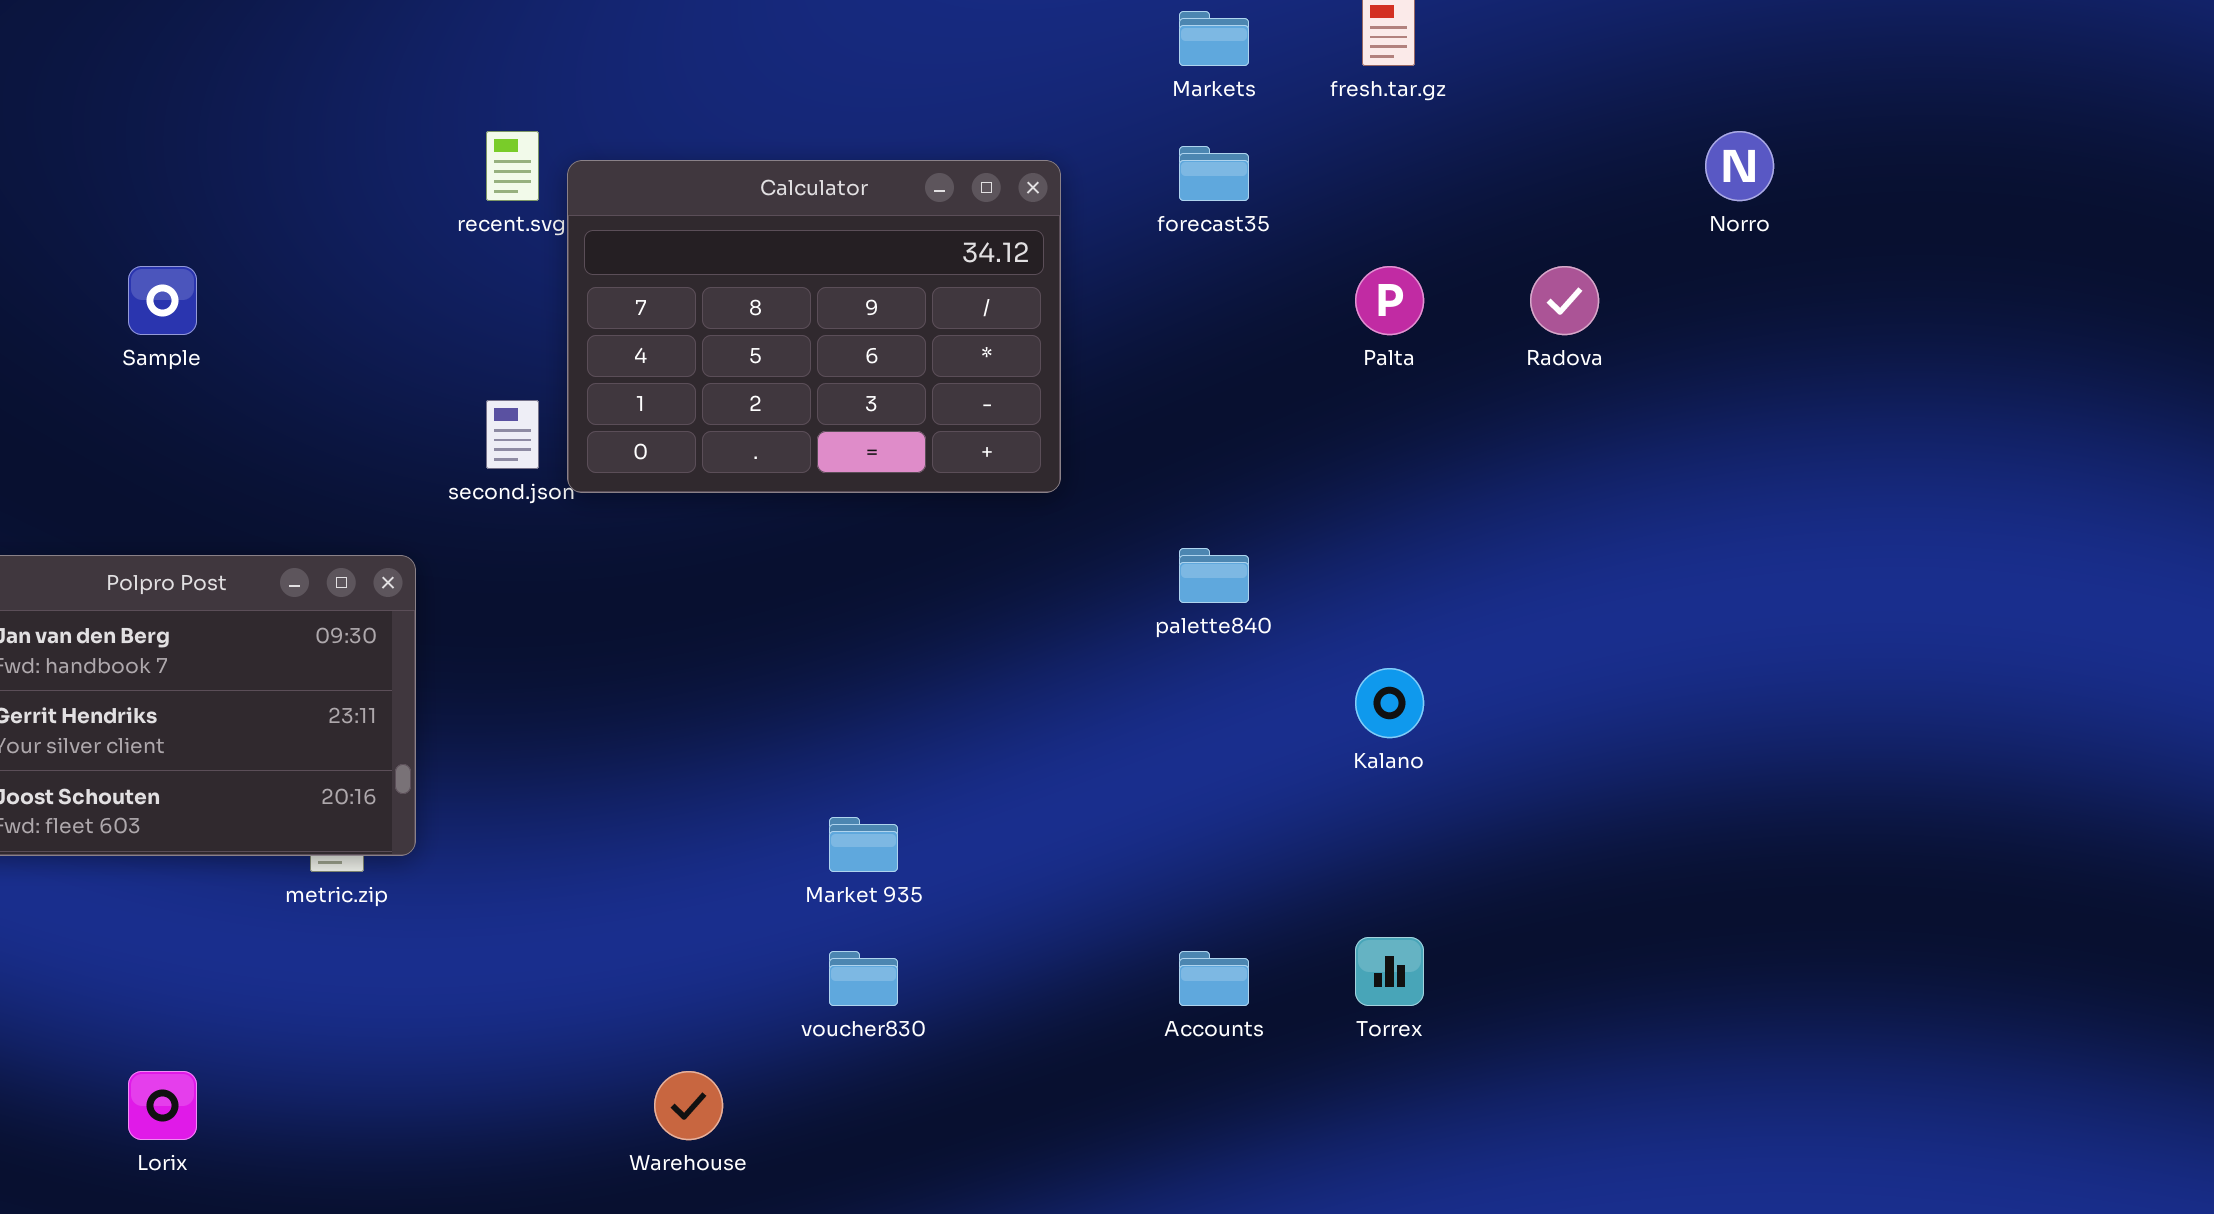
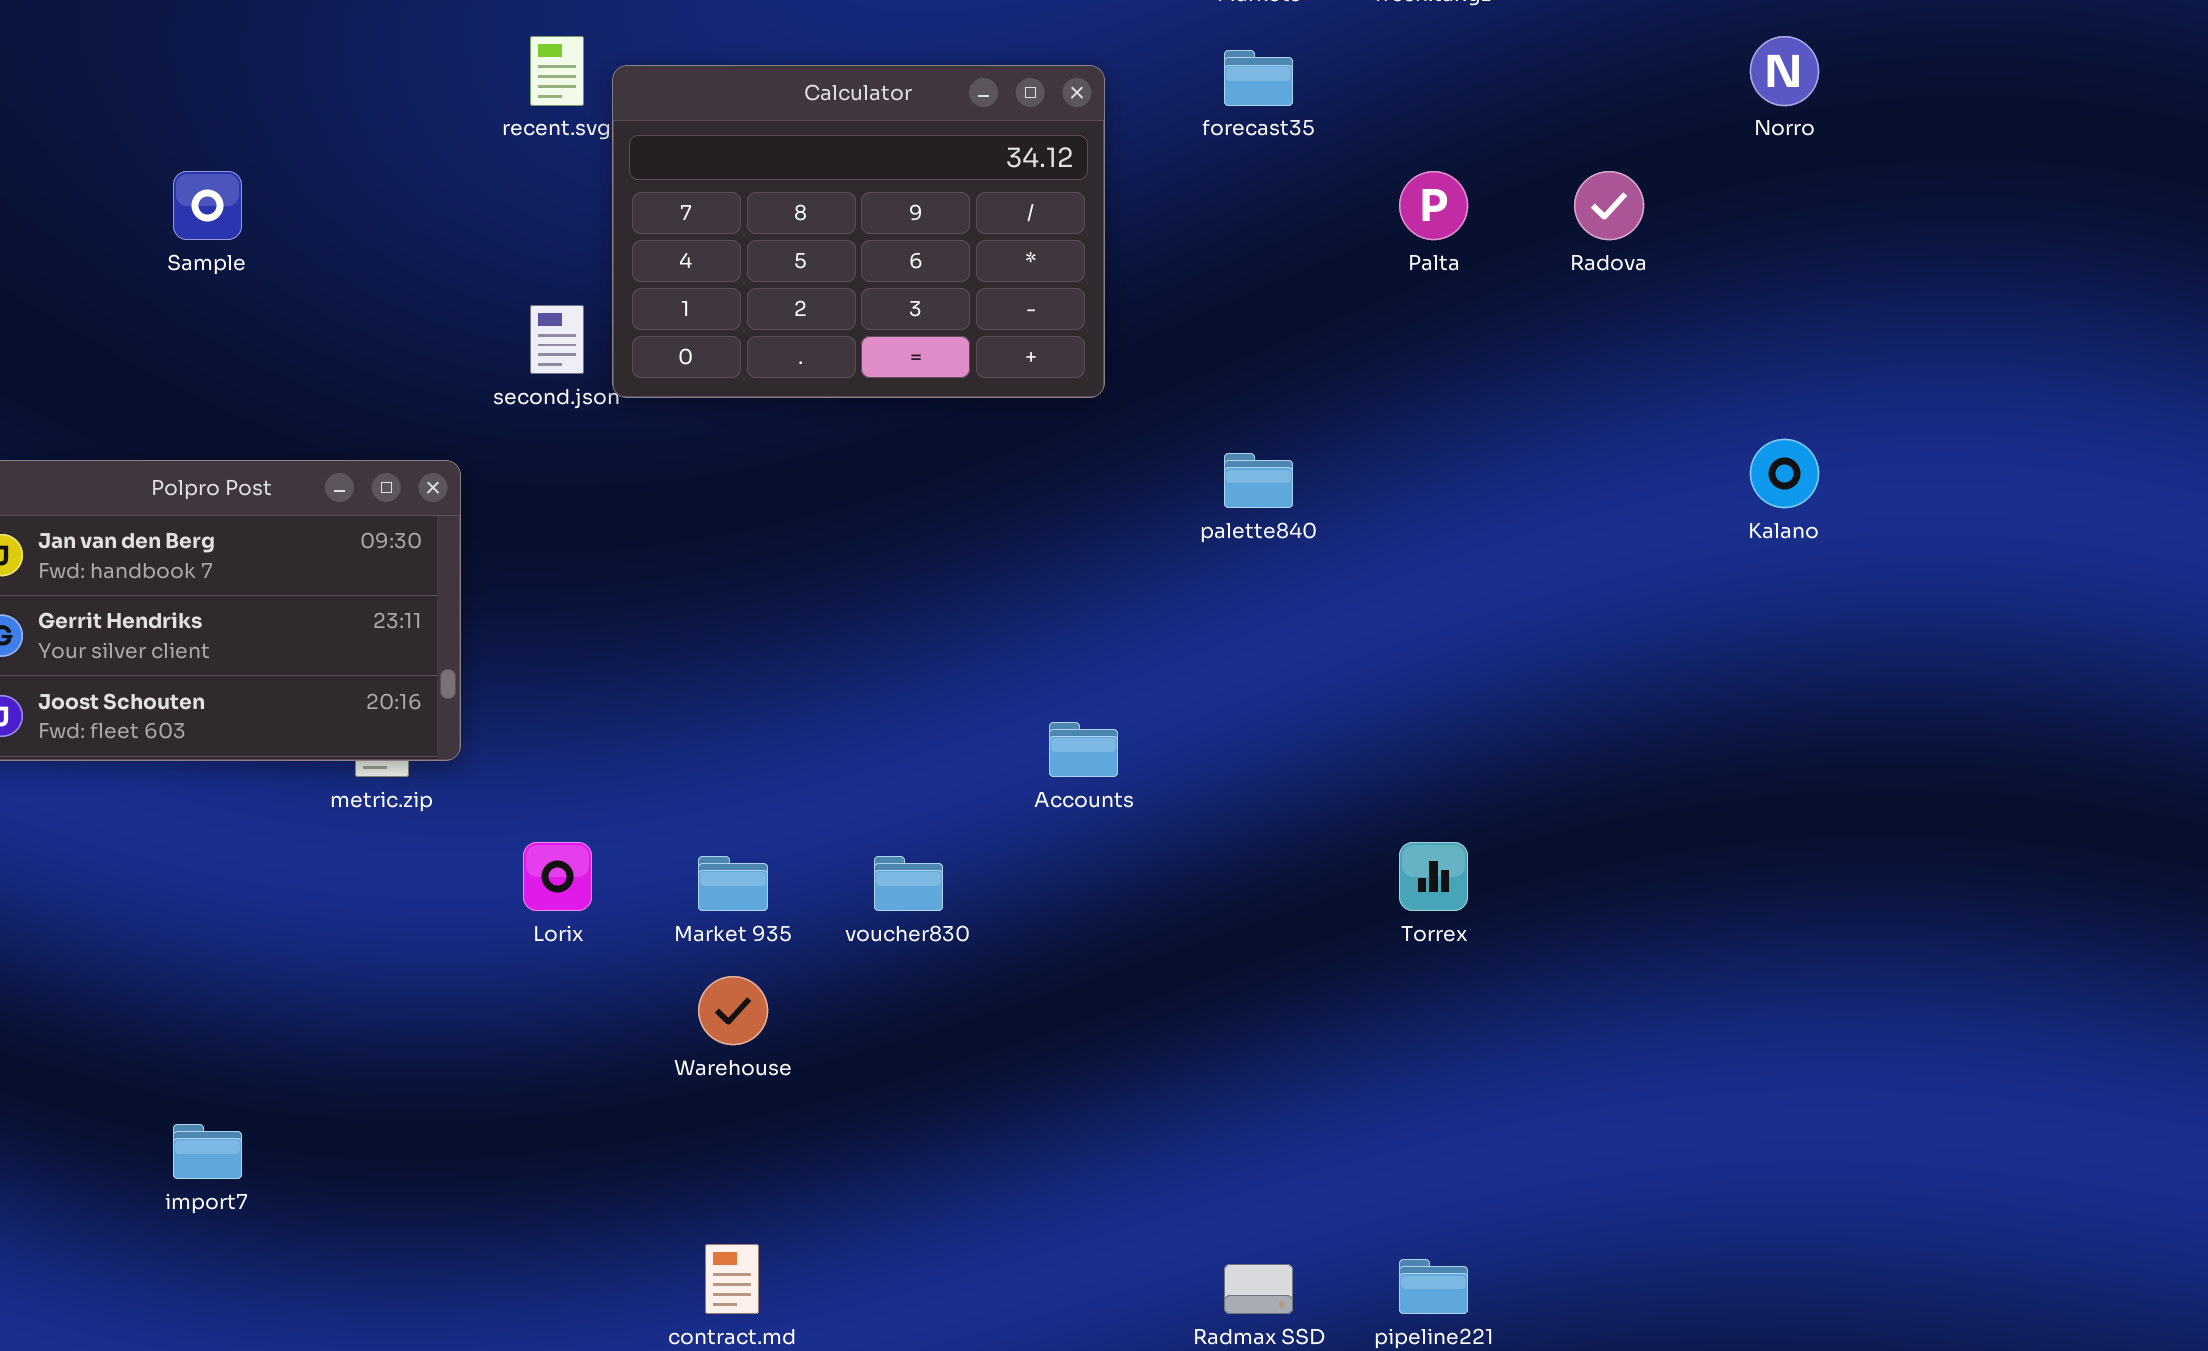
Kalano: [1355,668,1424,738] -> [1750,439,1819,508], moved
Market 935: [829,817,898,872] -> [698,856,768,911], moved
Accounts: [1179,951,1249,1006] -> [1049,722,1118,777], moved
Lorix: [128,1071,197,1140] -> [523,842,592,911], moved

